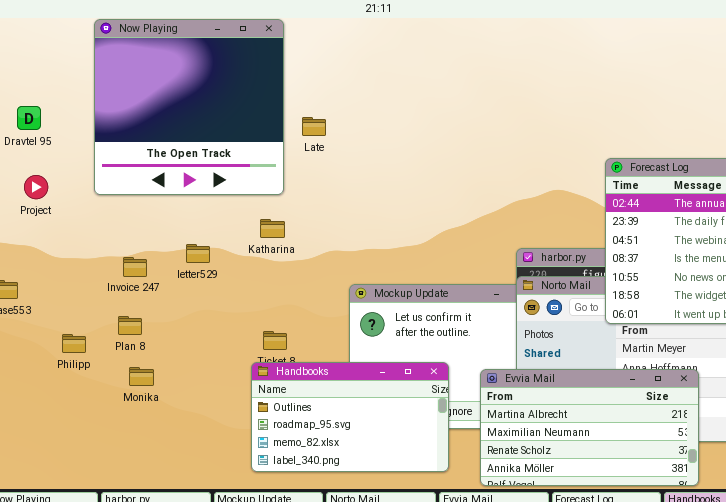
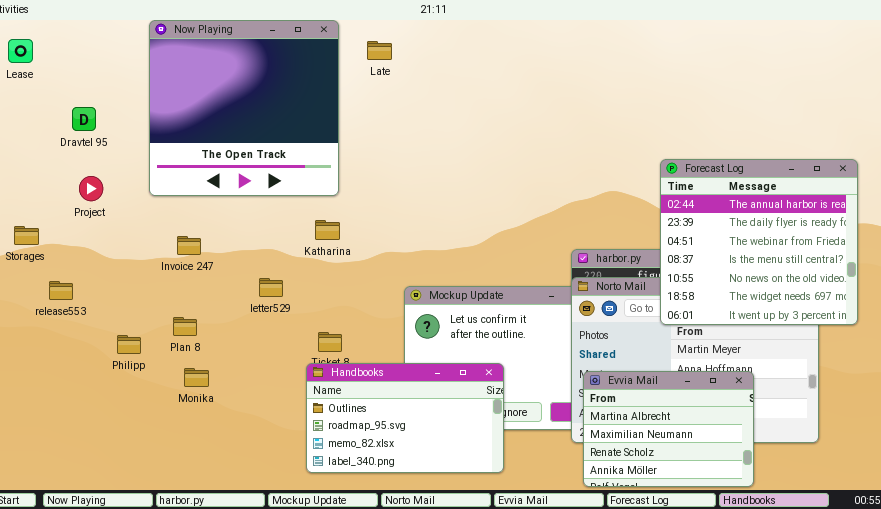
Late: [302,117,326,136] -> [367,41,392,60], moved
letter529: [186,244,210,263] -> [259,278,283,297], moved
Invoice 247: [123,257,147,277] -> [177,236,201,255], moved
Evvia Mail: [480,369,699,486] -> [583,371,754,487], resized

